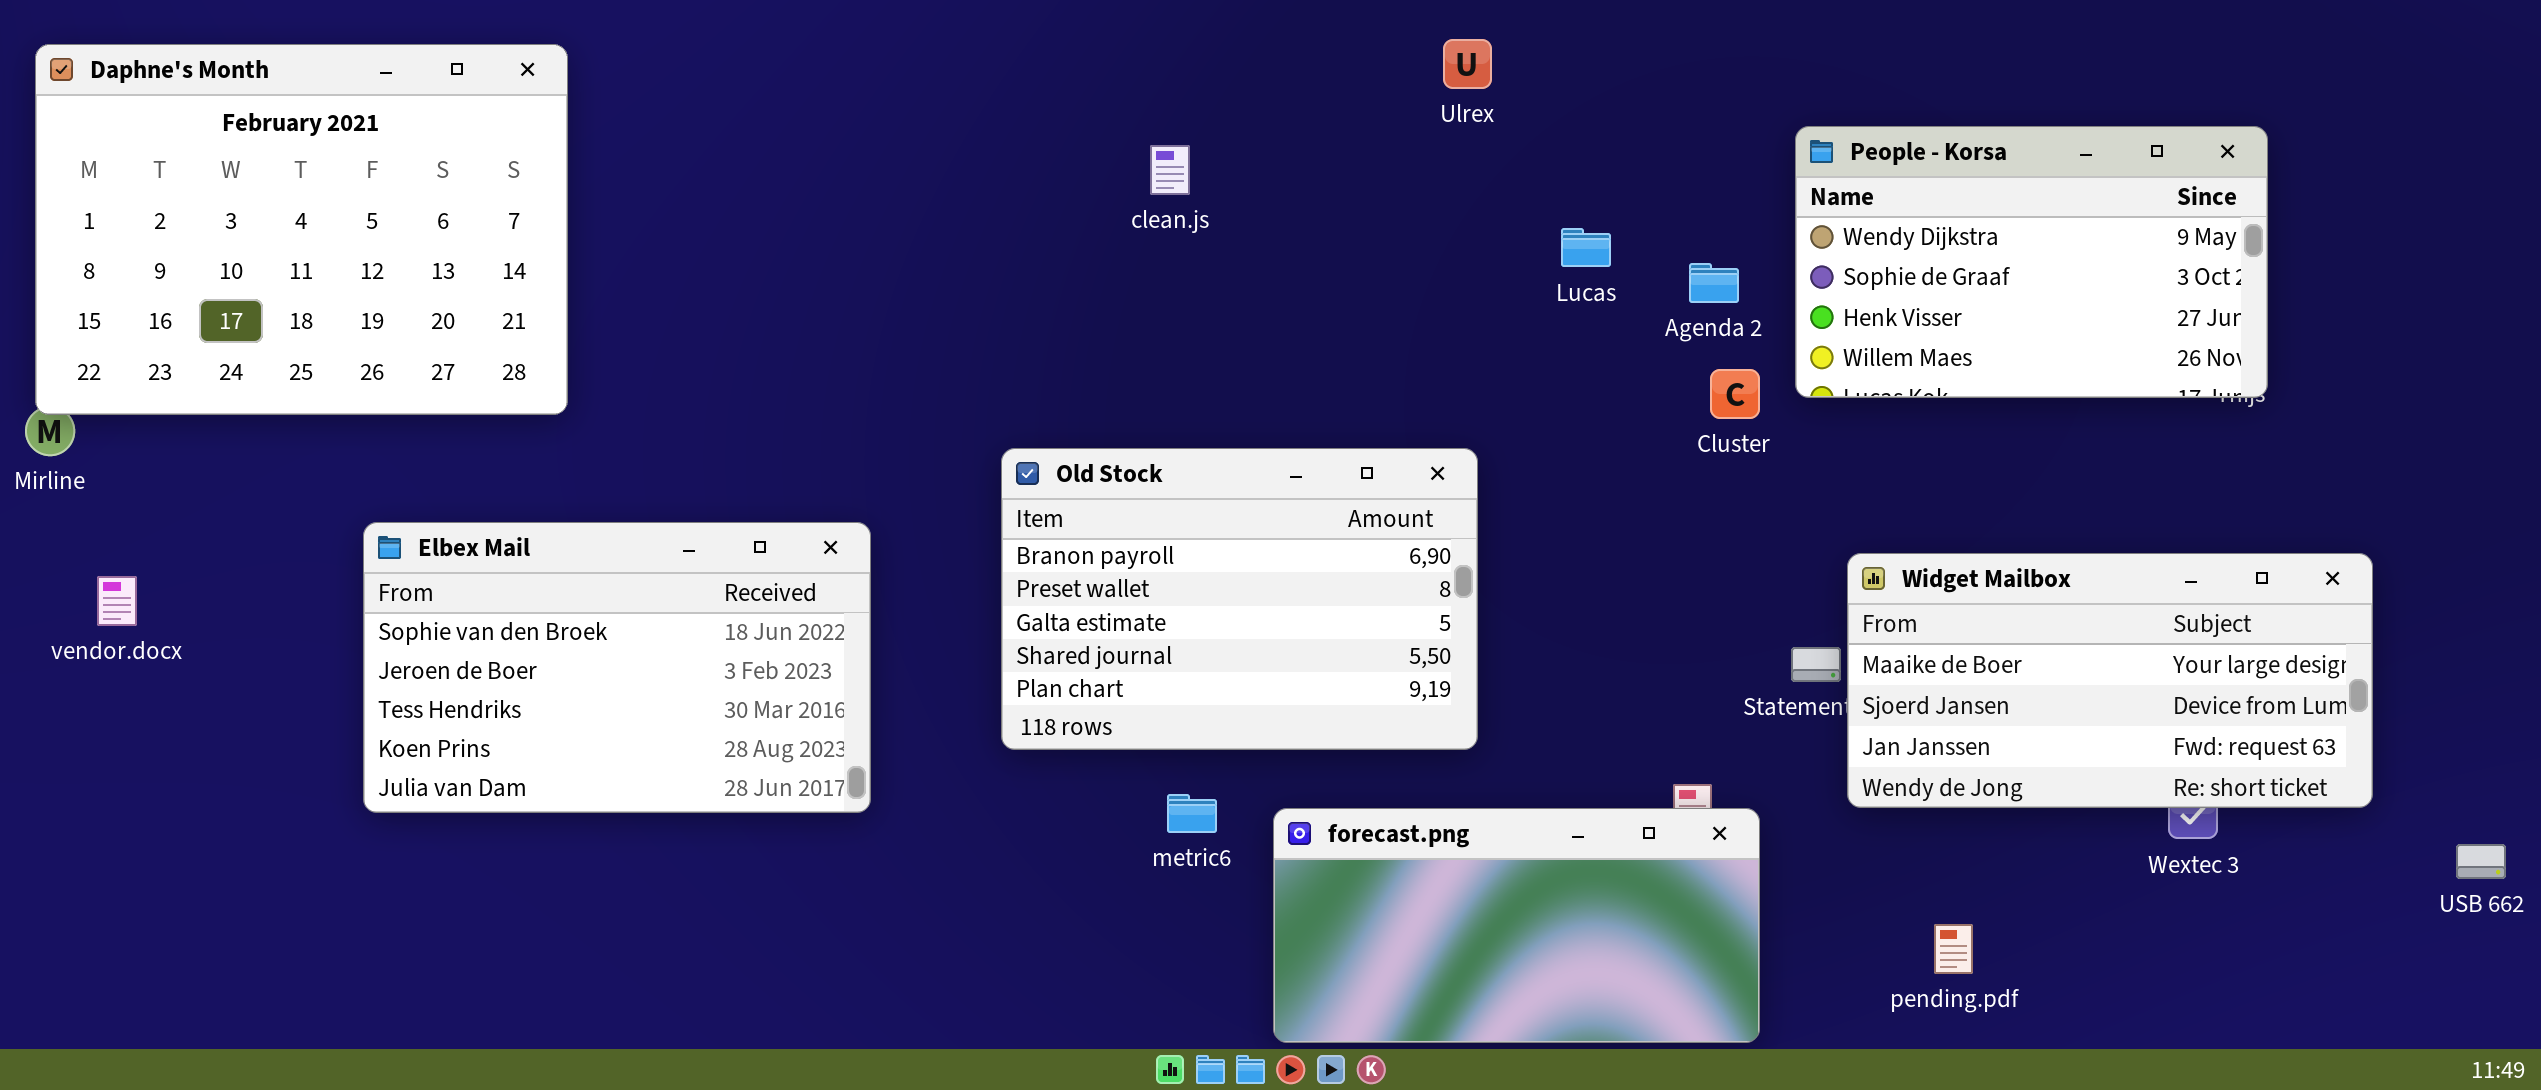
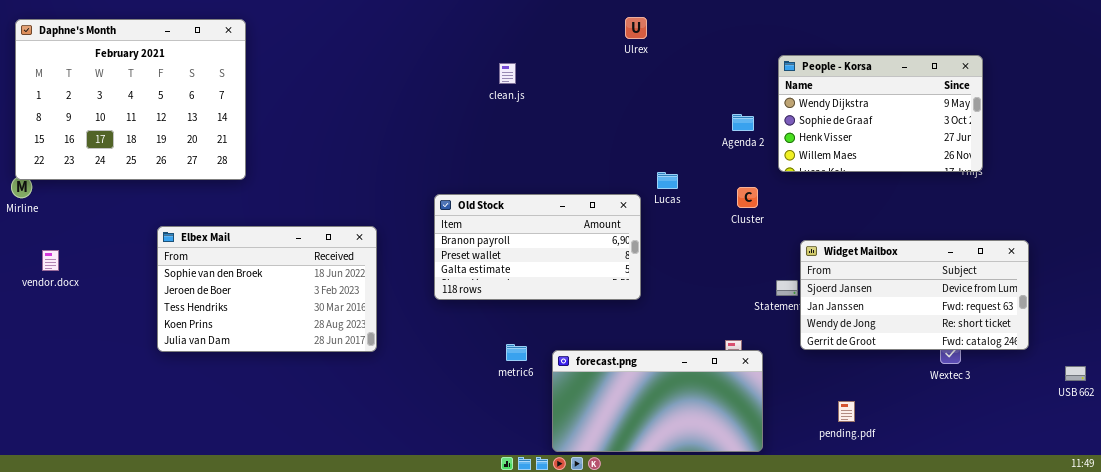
Lucas: [1561,228,1611,267] -> [657,172,678,189], moved
Cluster: [1710,369,1760,419] -> [737,187,758,208], moved
Old Stock: [1001,448,1478,750] -> [434,194,641,300], resized
Widget Mailbox: [1847,553,2373,808] -> [800,240,1029,350], scrolled down 1 row

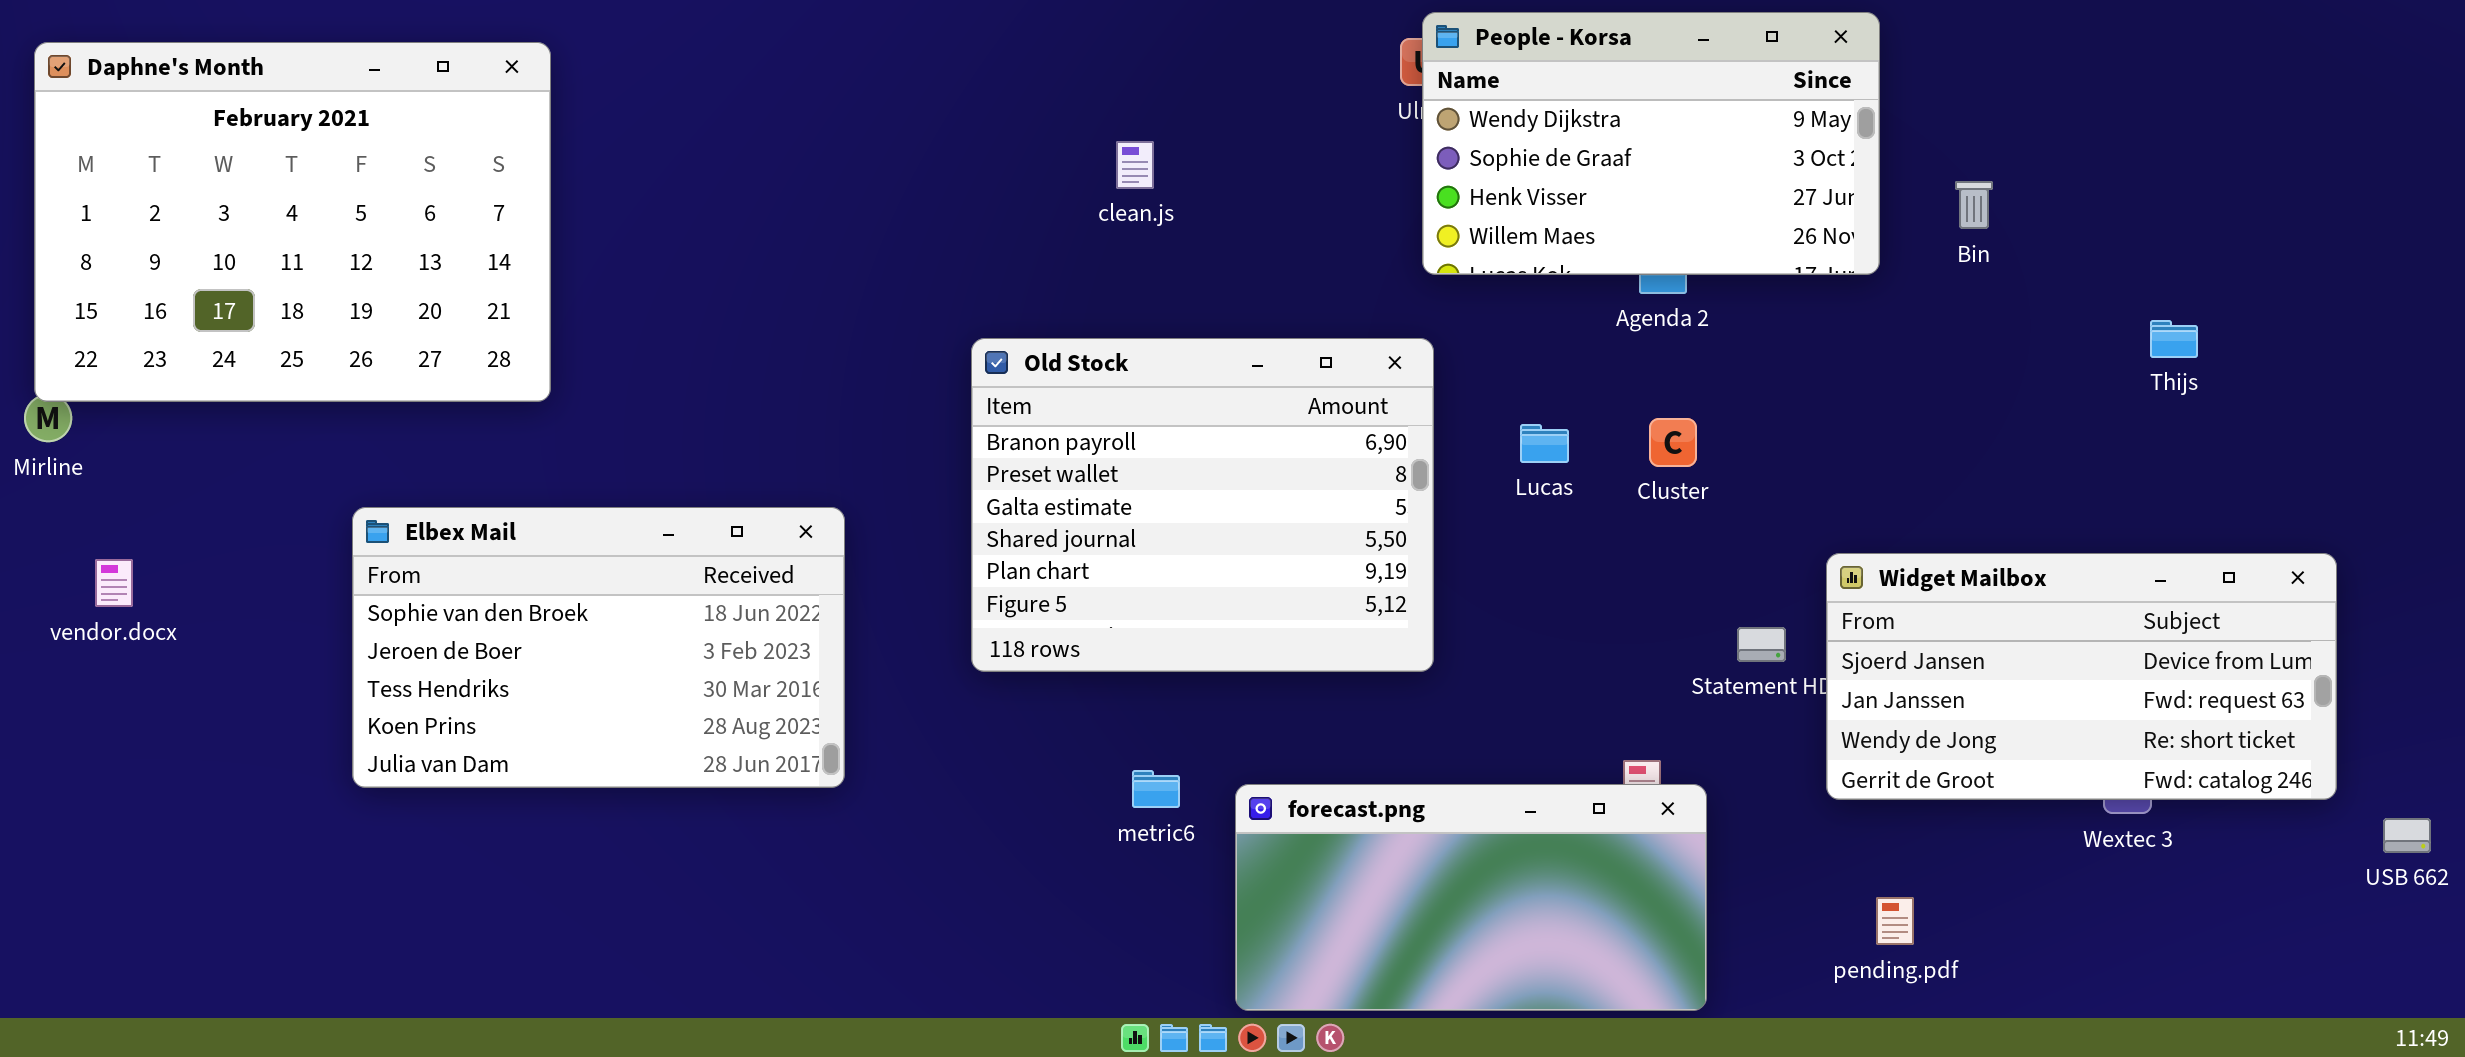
People - Korsa: [778,55,983,172] -> [1422,12,1880,275], moved
Lucas: [657,172,678,189] -> [1520,424,1569,463], moved
Old Stock: [434,194,641,300] -> [971,338,1434,672], resized
Widget Mailbox: [800,240,1029,350] -> [1826,553,2337,800], moved

